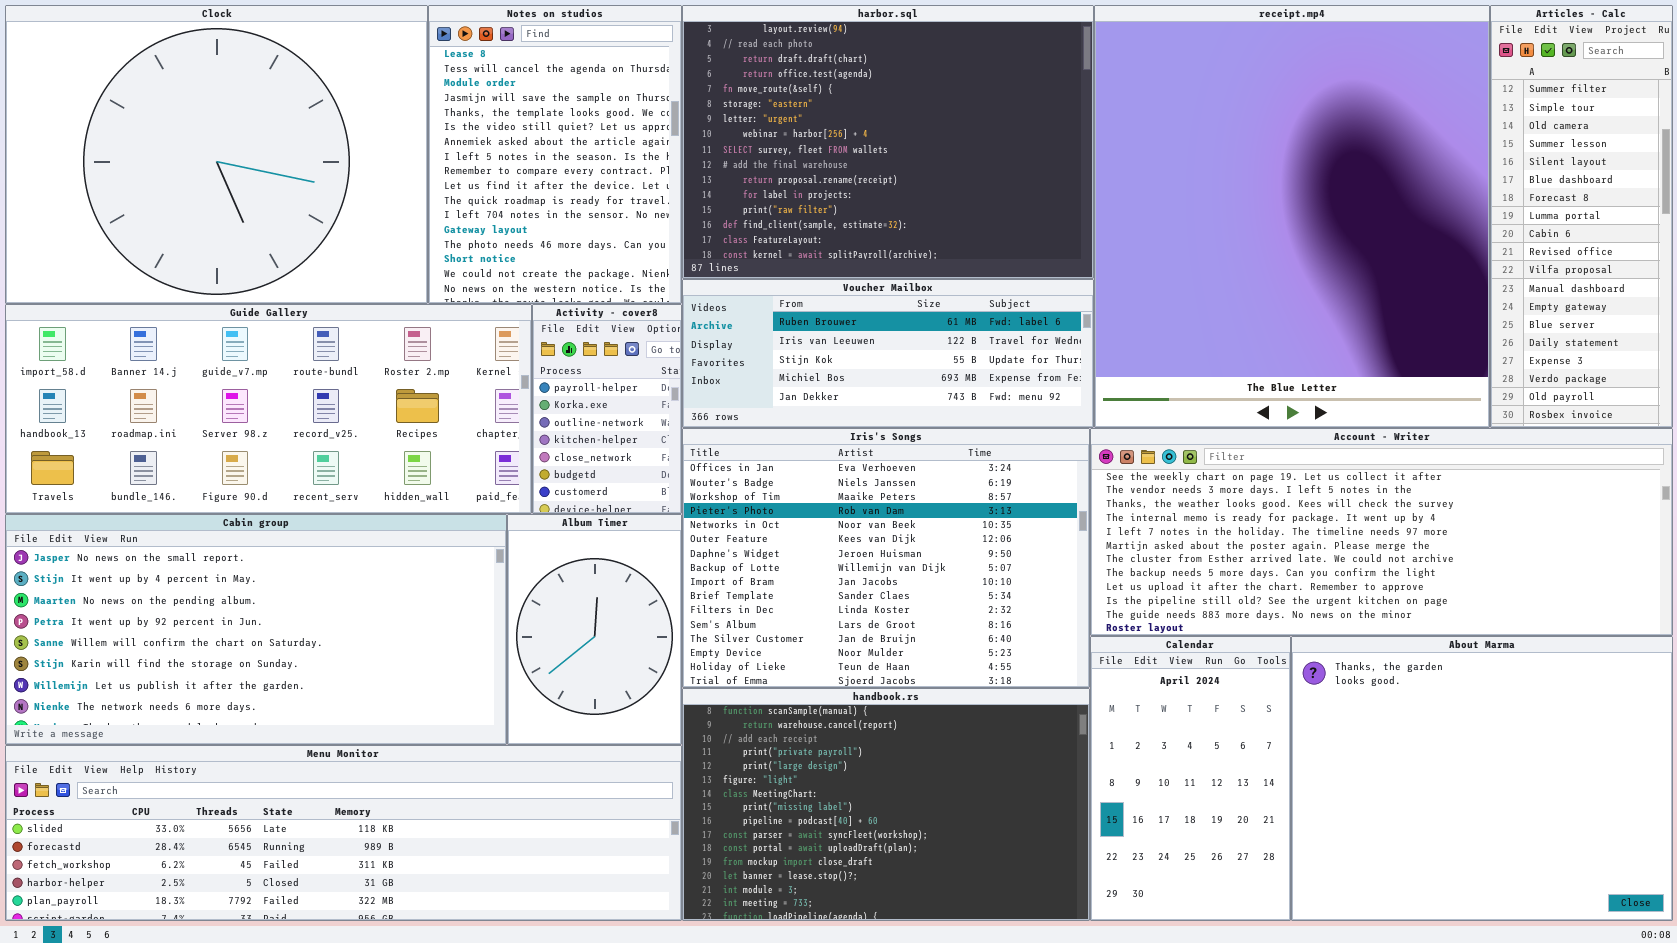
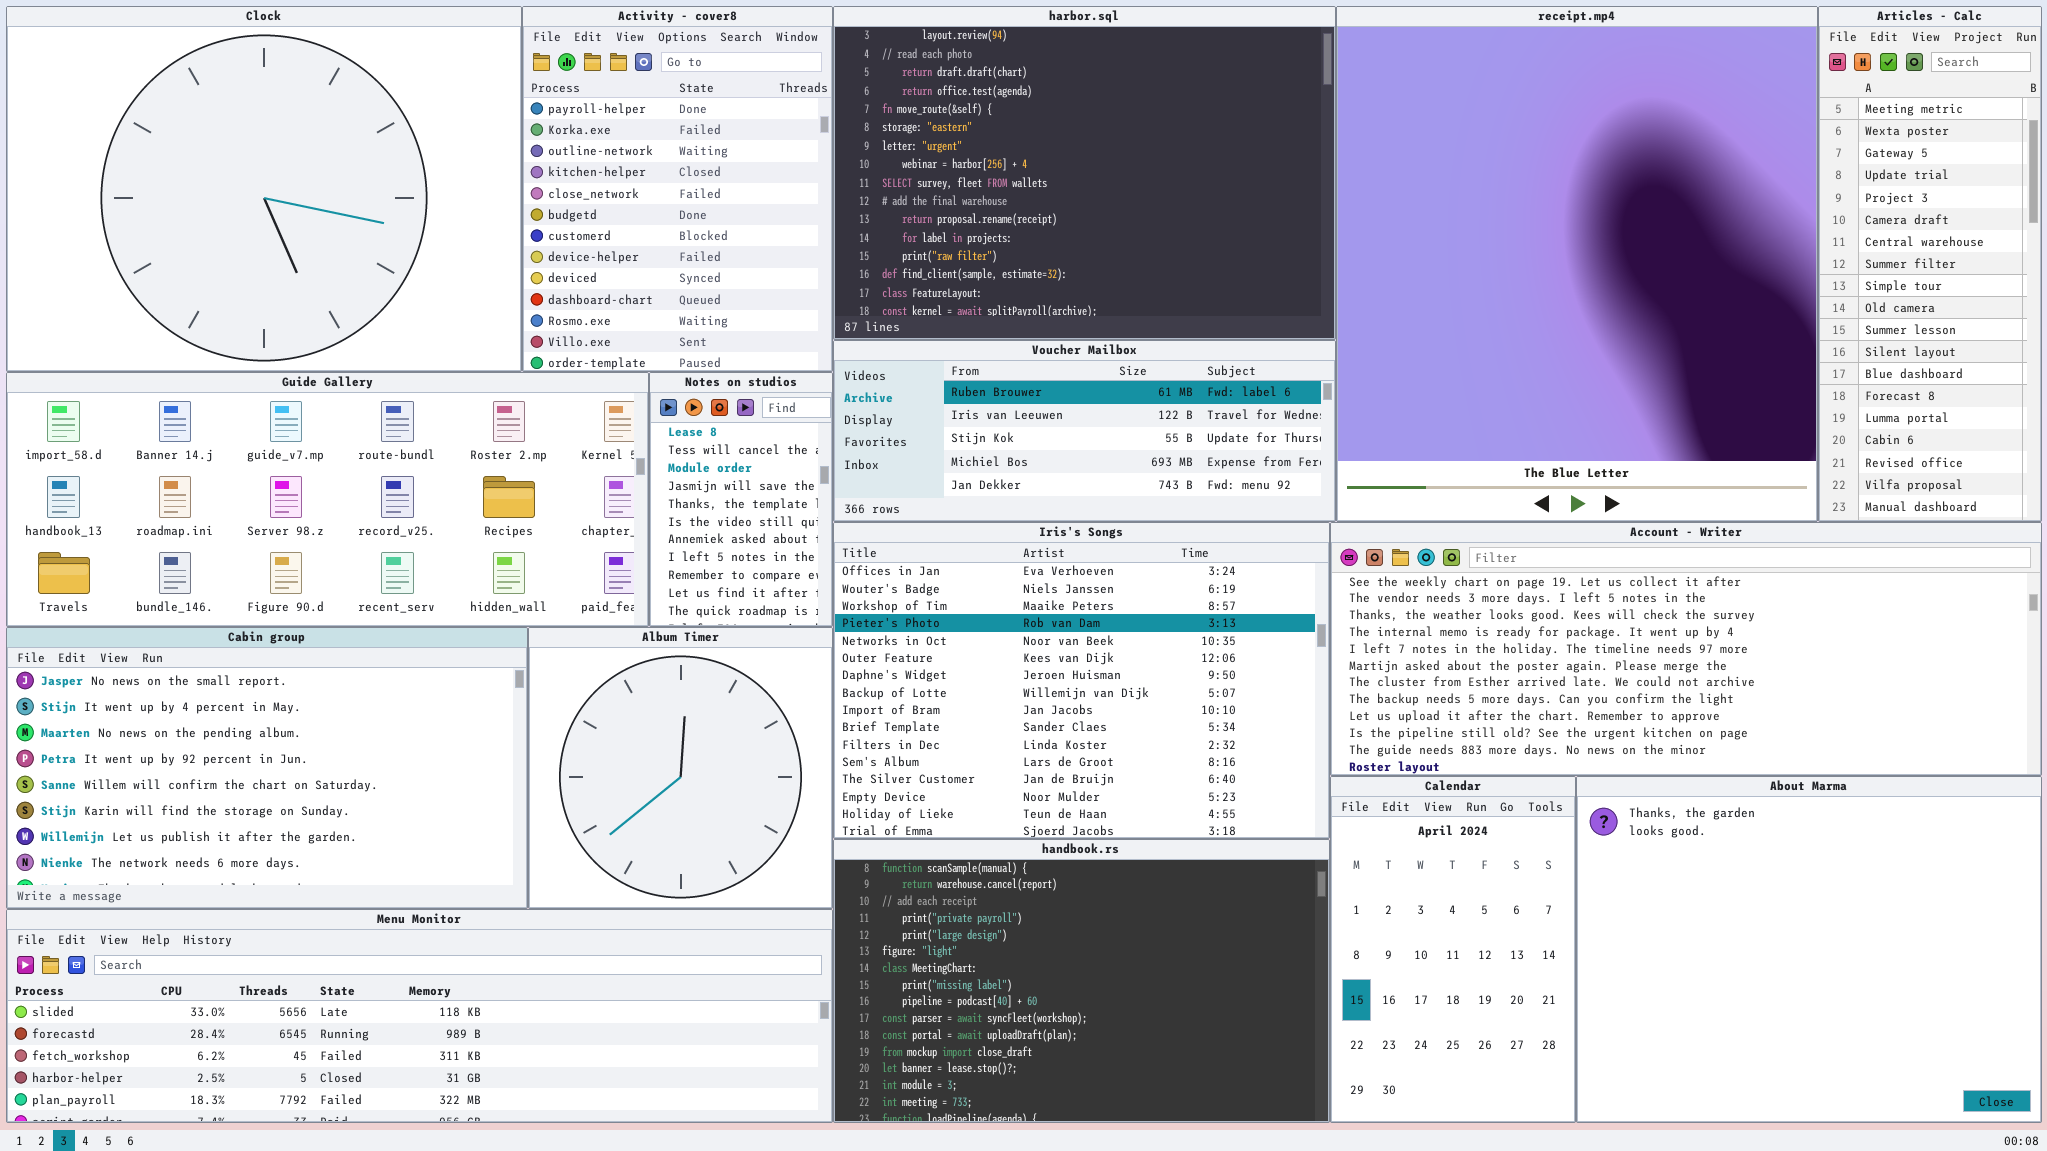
Notes on studios: [428,5,682,304] -> [649,372,833,627], moved, resized
Articles - Calc: [1490,5,1673,428] -> [1818,6,2042,522], scrolled up 7 rows
Activity - cover8: [532,304,682,514] -> [522,6,833,372], moved, resized
Cabin group: [5,514,507,745] -> [6,627,528,909], resized
Album Timer: [507,514,682,745] -> [528,627,833,909], resized

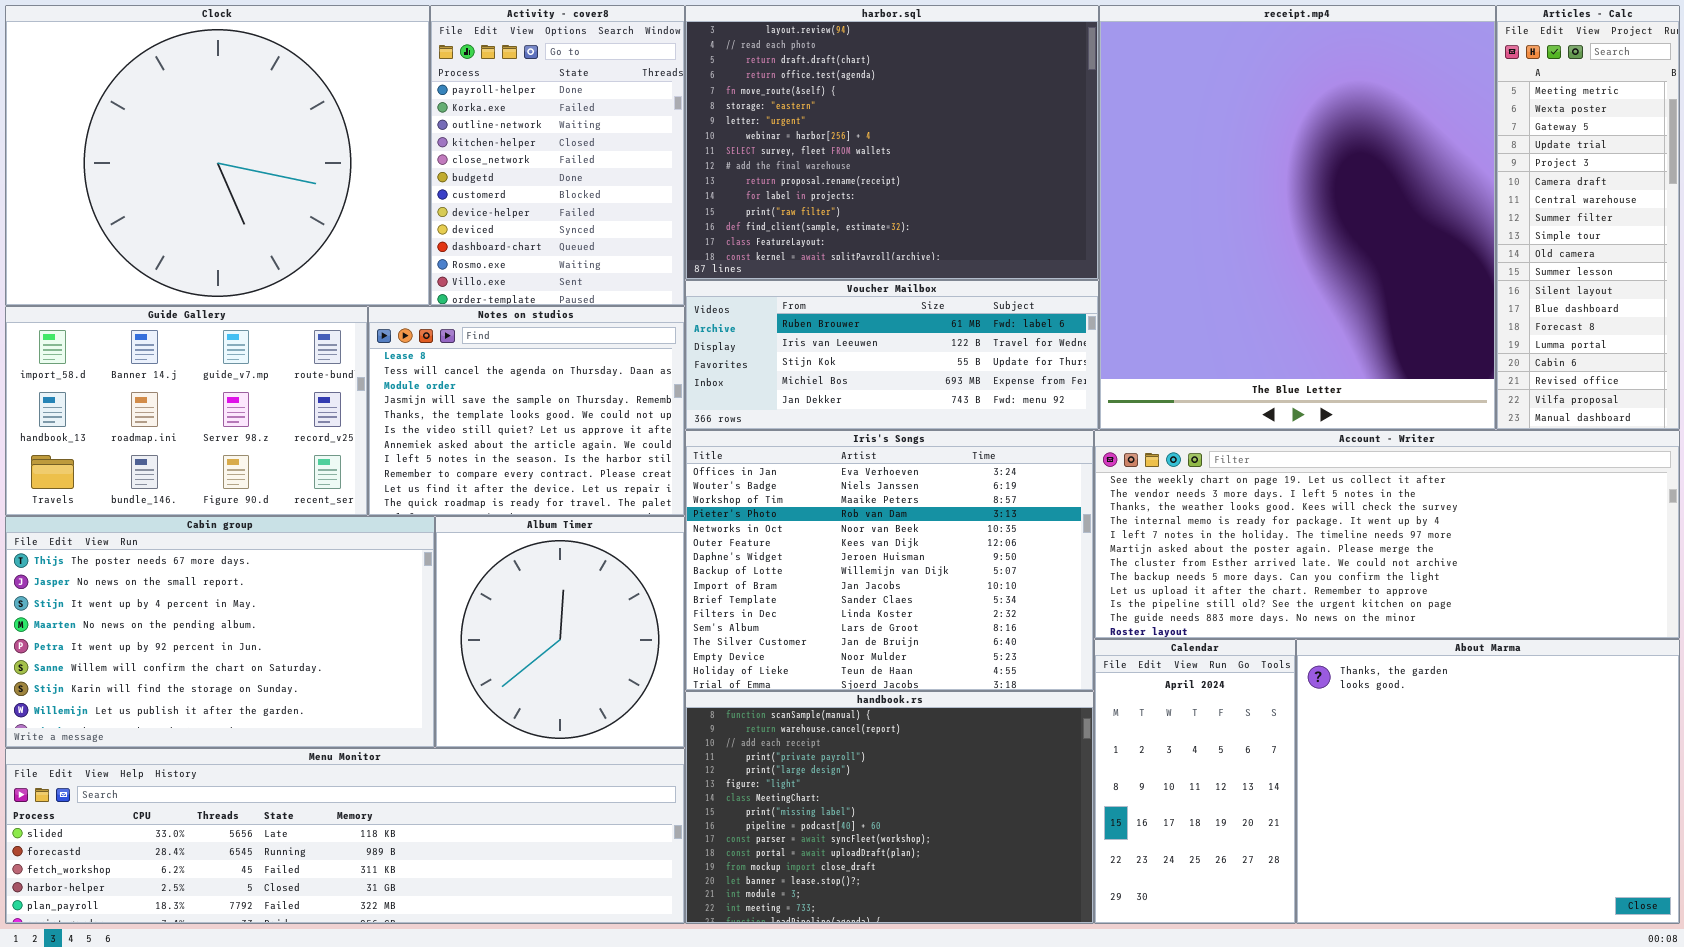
Guide Gallery: [6,372,649,627] -> [5,306,368,516], resized
Notes on studios: [649,372,833,627] -> [368,306,685,516], resized
Cabin group: [6,627,528,909] -> [5,516,435,748], scrolled up 1 row

